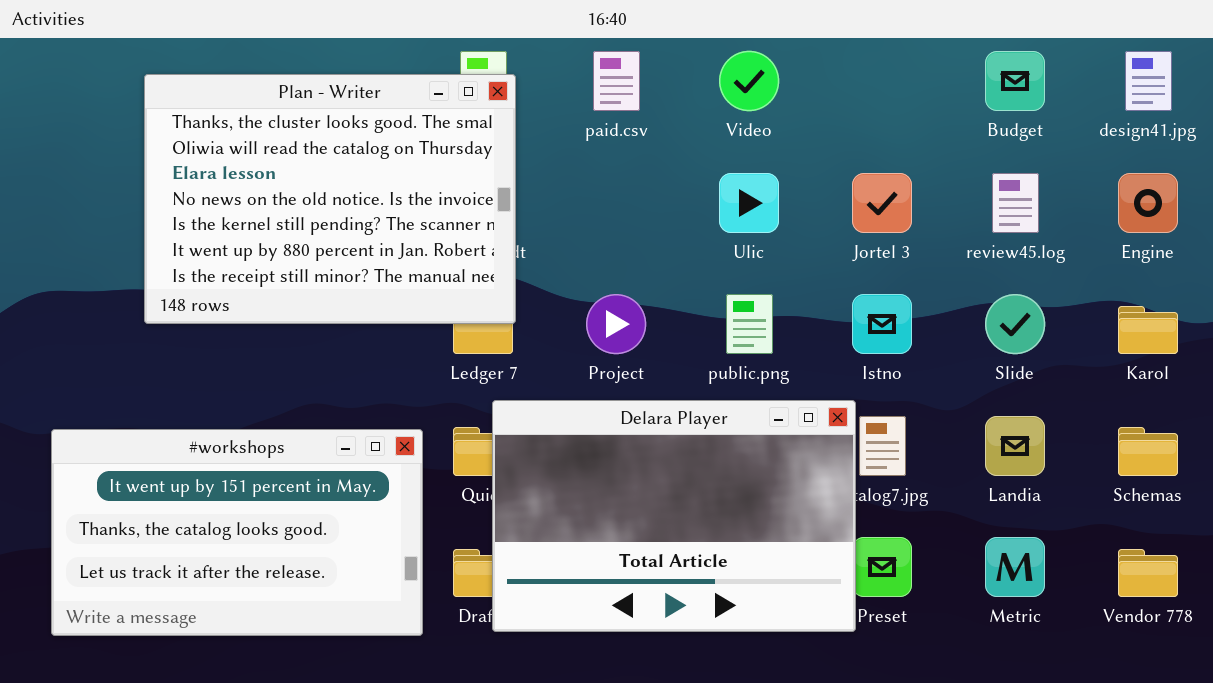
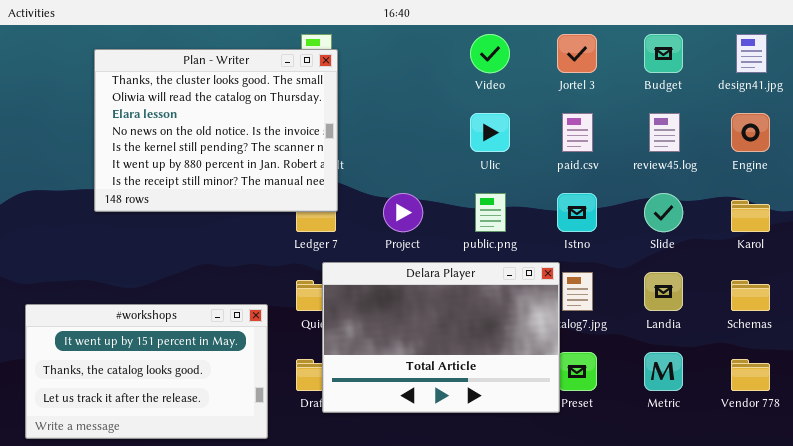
paid.csv: [593,51,640,111] -> [562,113,593,152], moved
Jortel 3: [852,173,912,233] -> [557,34,597,73], moved
#workshops: [51,429,423,636] -> [25,304,268,439], moved

